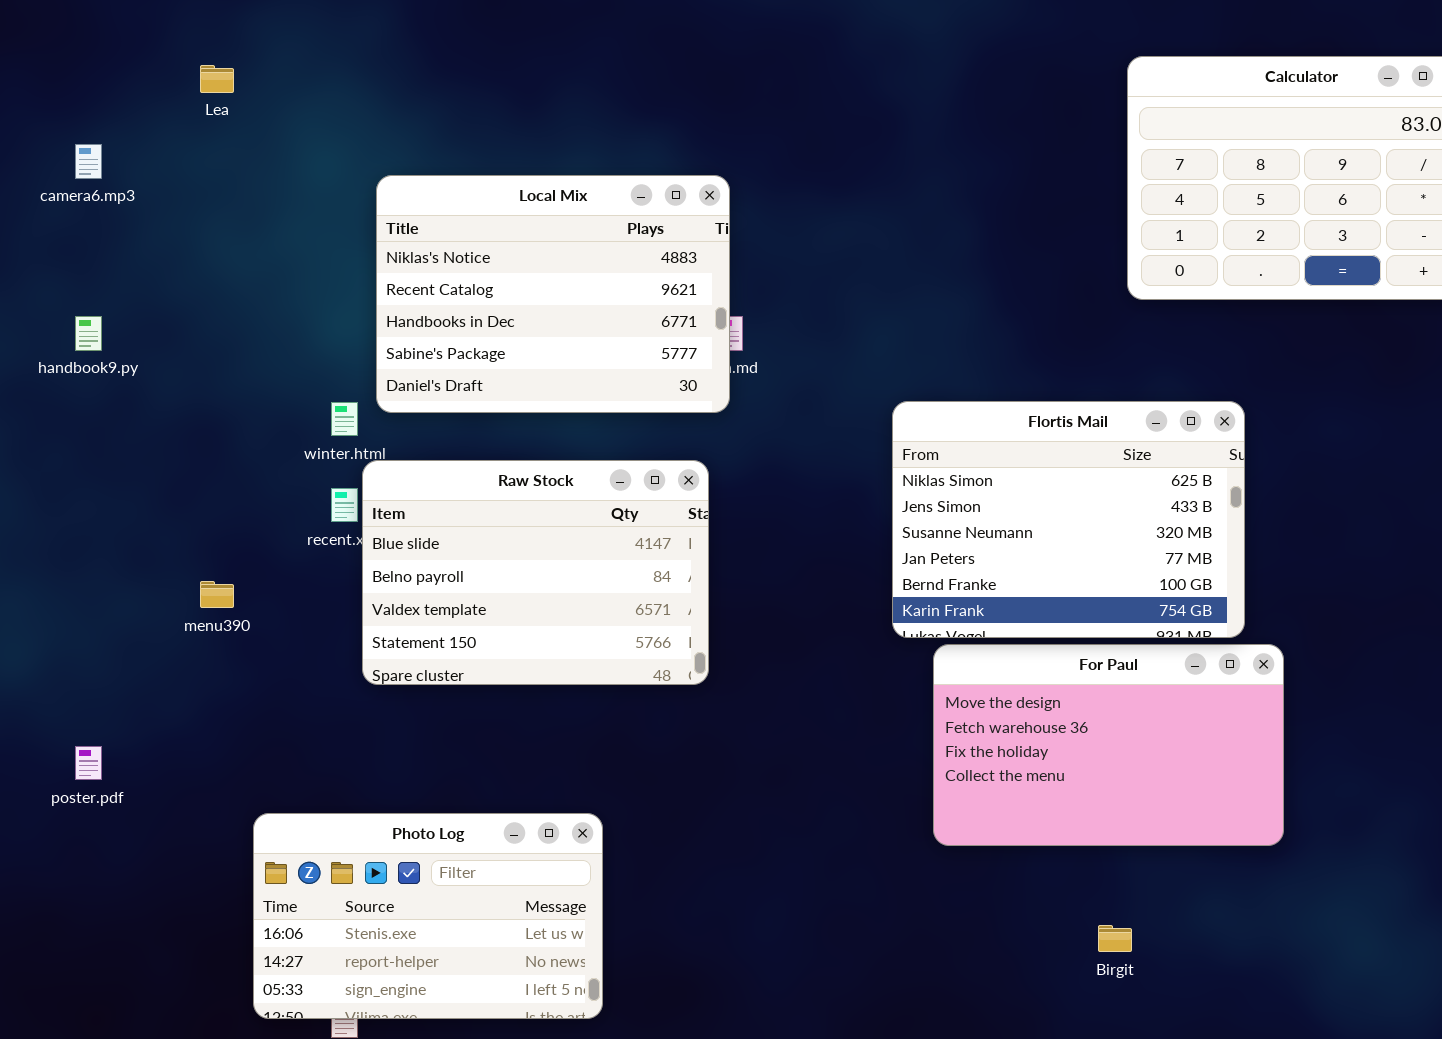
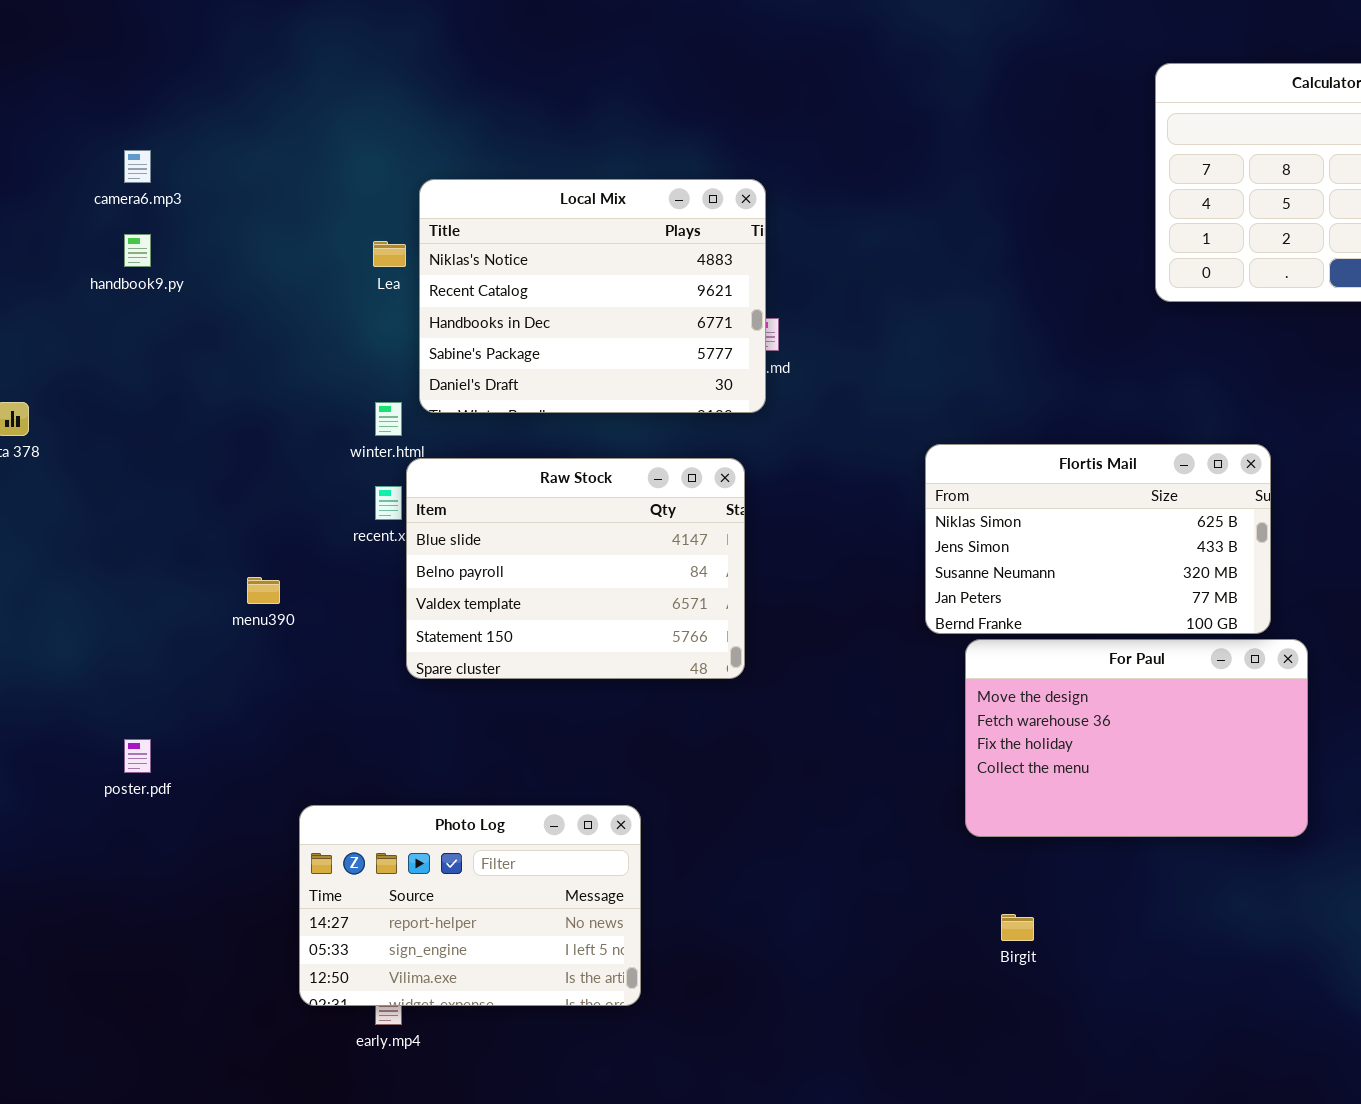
Lea: [200,65,234,93] -> [373,241,406,267], moved
handbook9.py: [75,316,102,351] -> [124,234,151,267], moved
Flortis Mail: [892,401,1245,638] -> [925,444,1271,634], resized
Photo Log: [253,813,603,1019] -> [299,805,641,1006], scrolled down 1 row
Birgit: [1098,925,1132,952] -> [1001,914,1034,941], moved

